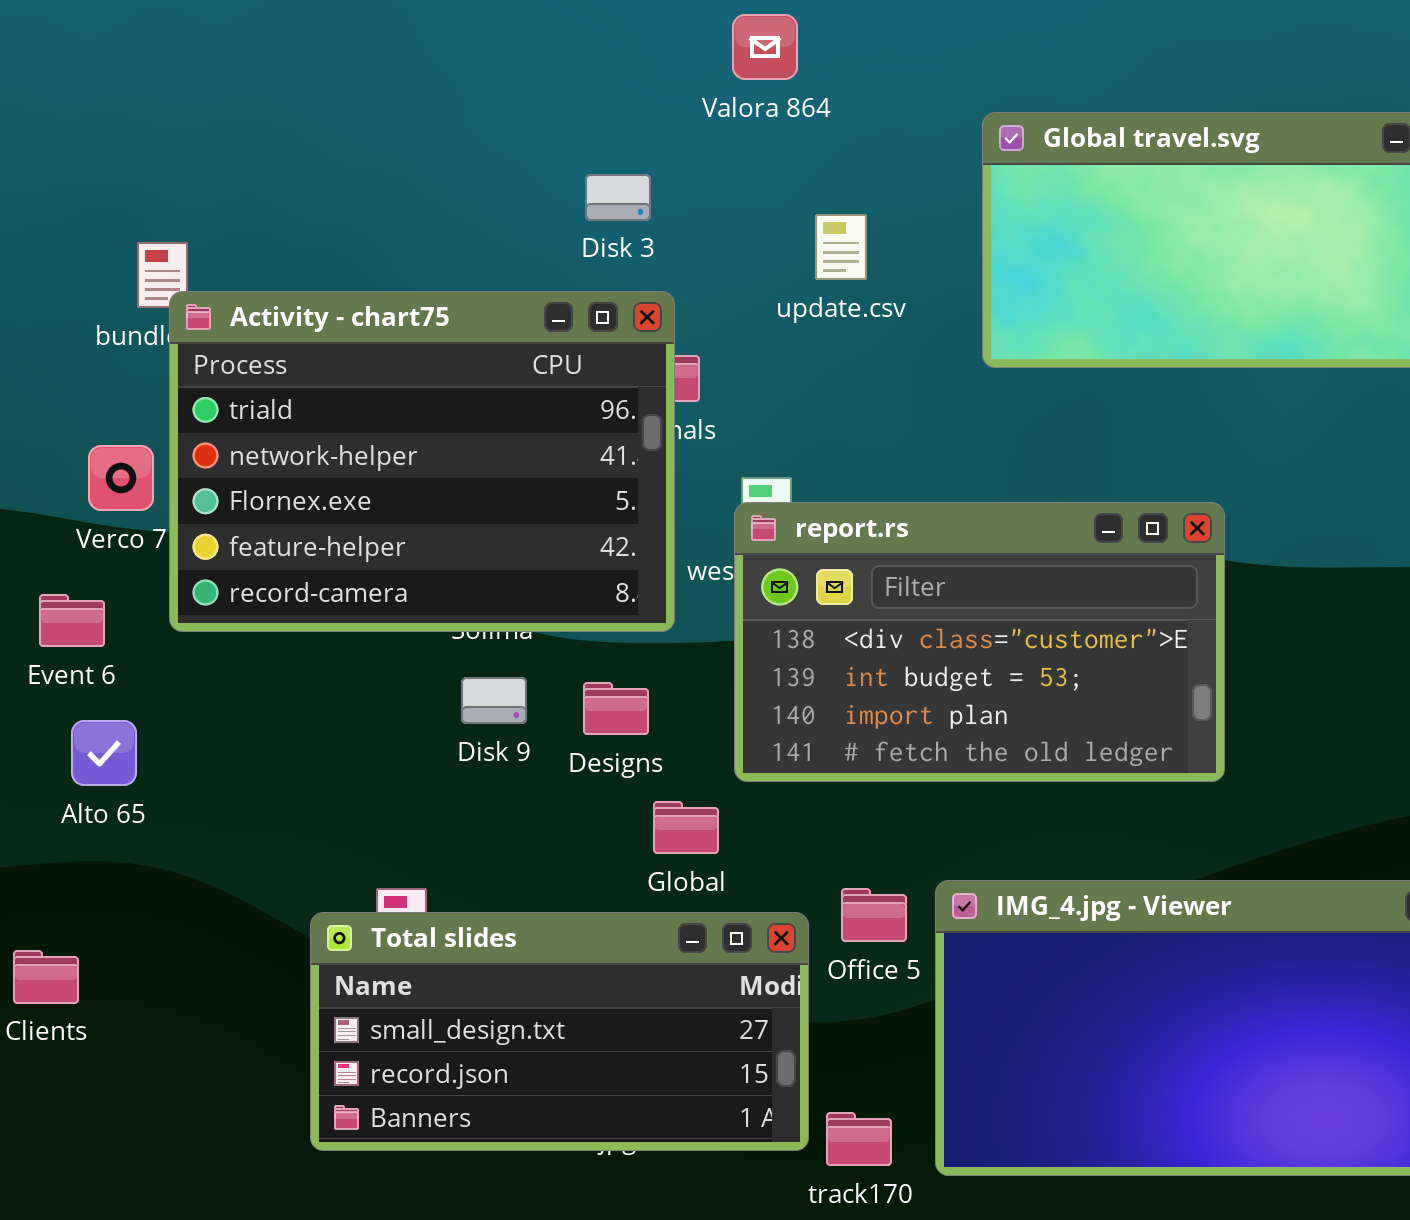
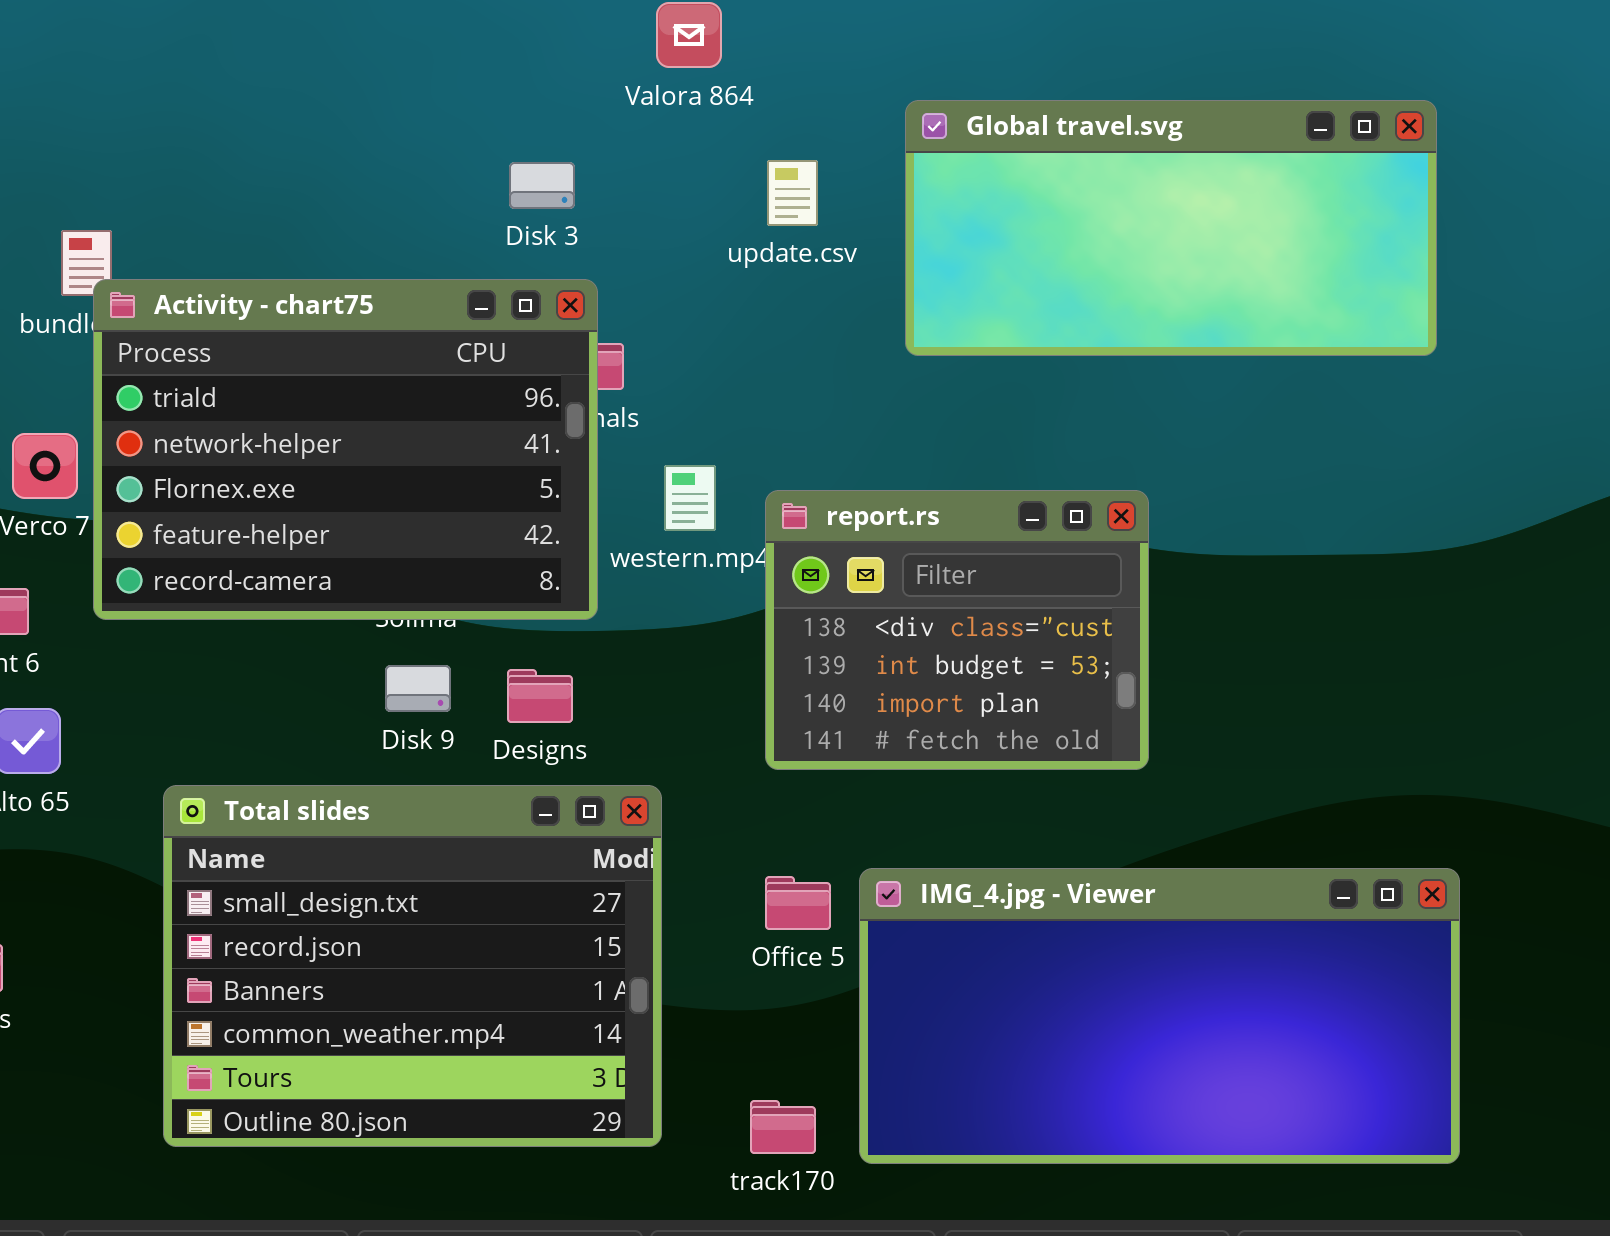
update.csv: [815,214,867,280] -> [767,160,818,226], moved
report.rs: [734,502,1225,782] -> [765,490,1149,770], resized
Total slides: [310,912,809,1151] -> [163,785,662,1147], moved, resized

